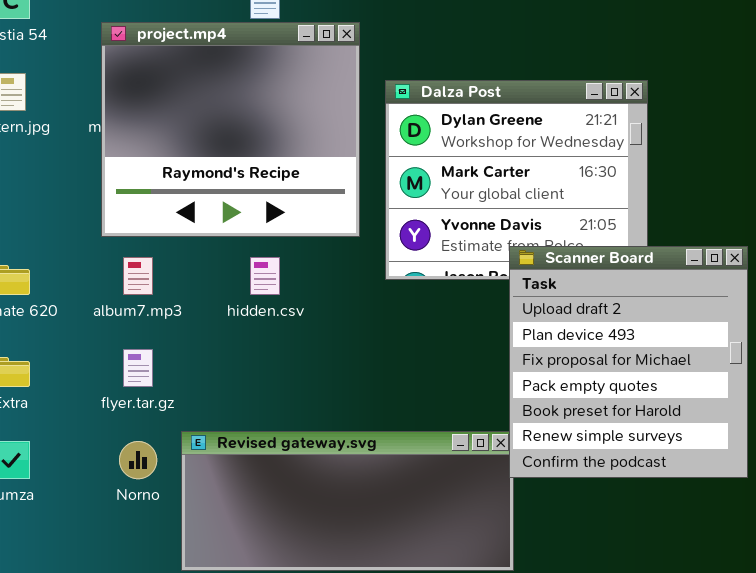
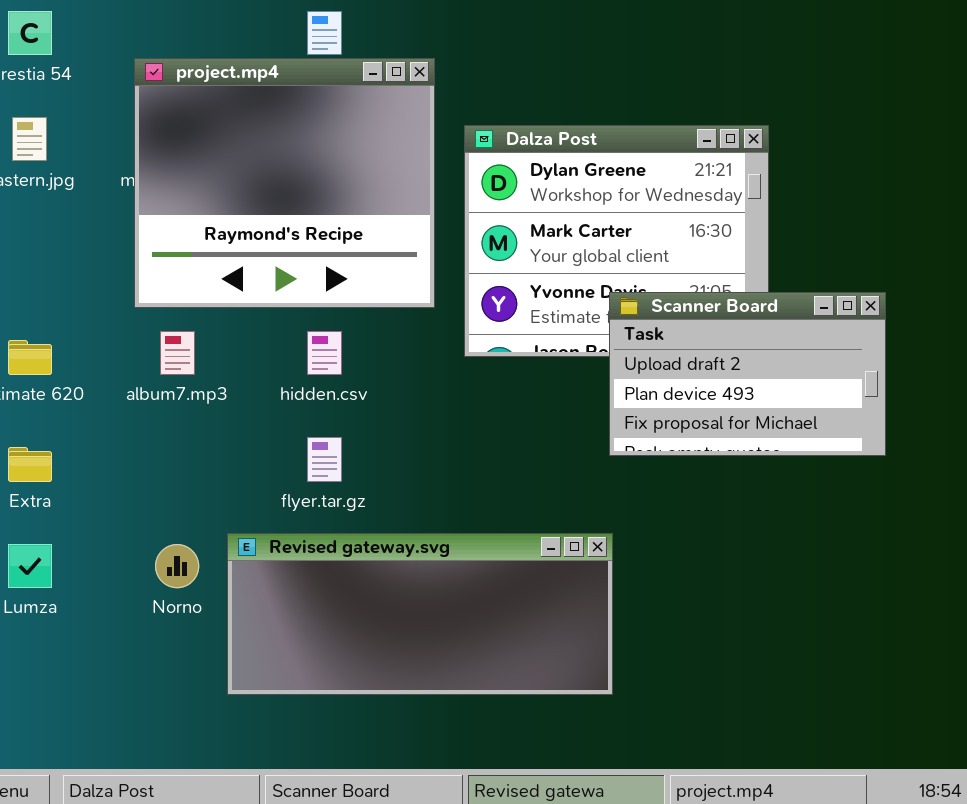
Scanner Board: [509,246,748,478] -> [609,292,886,456], moved, resized
flyer.tar.gz: [123,349,153,387] -> [307,437,342,482], moved

